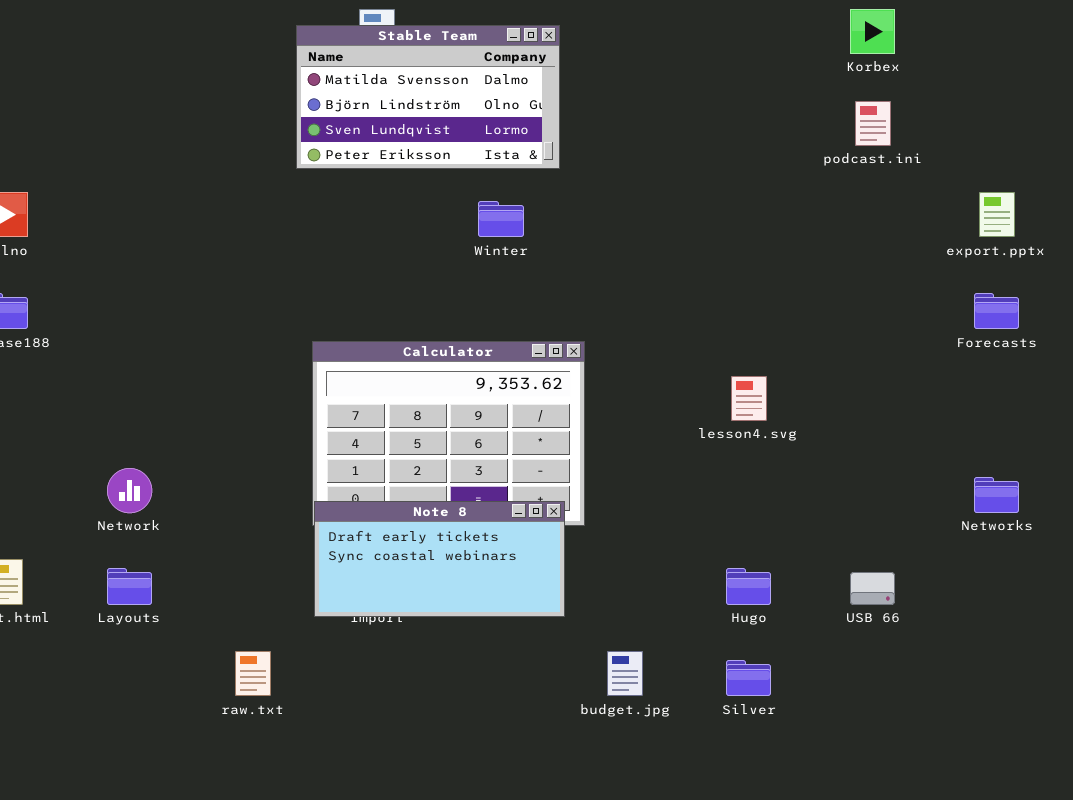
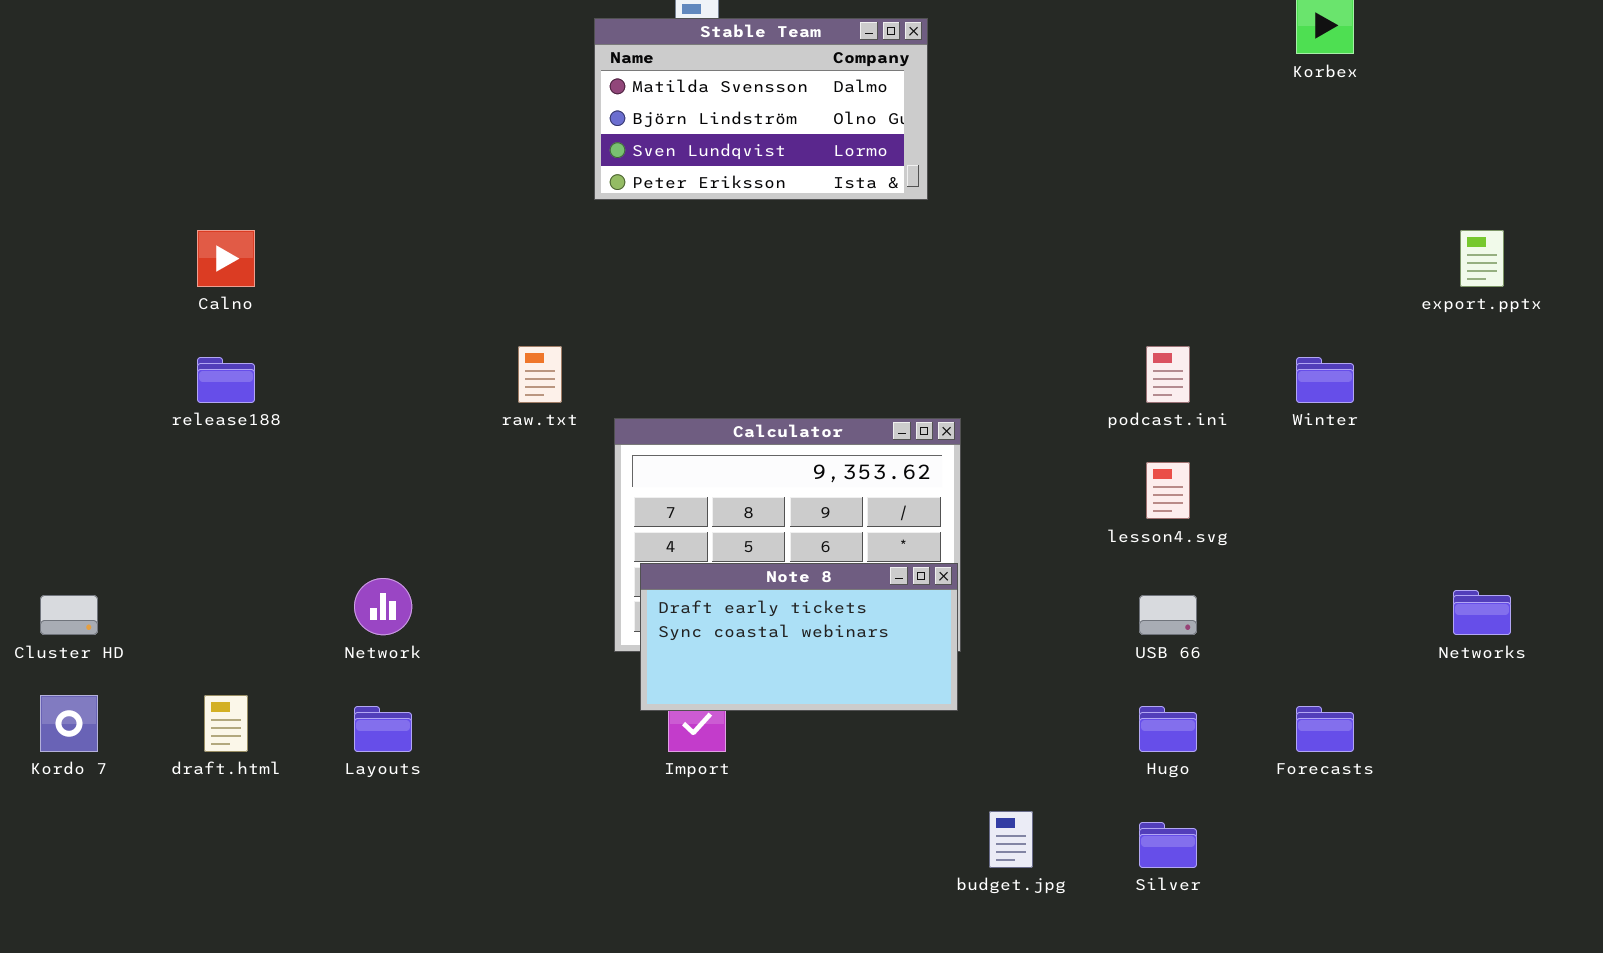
podcast.ini: [855,101,891,146] -> [1146,346,1190,403], moved
Winter: [478,201,524,237] -> [1296,357,1354,403], moved
Forecasts: [974,293,1019,329] -> [1296,706,1354,752], moved
Note 8: [314,501,565,617] -> [640,563,958,711], moved
USB 66: [850,572,895,605] -> [1139,595,1197,635], moved
raw.txt: [235,651,271,696] -> [518,346,562,403], moved

